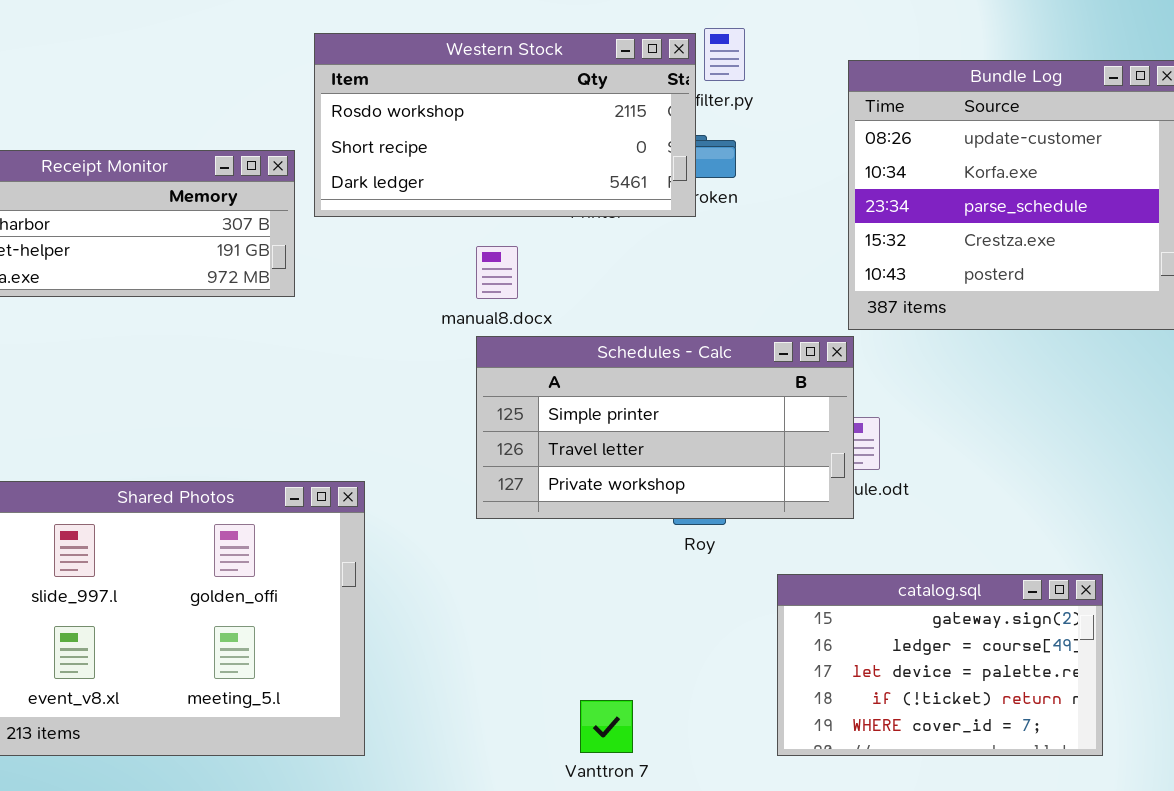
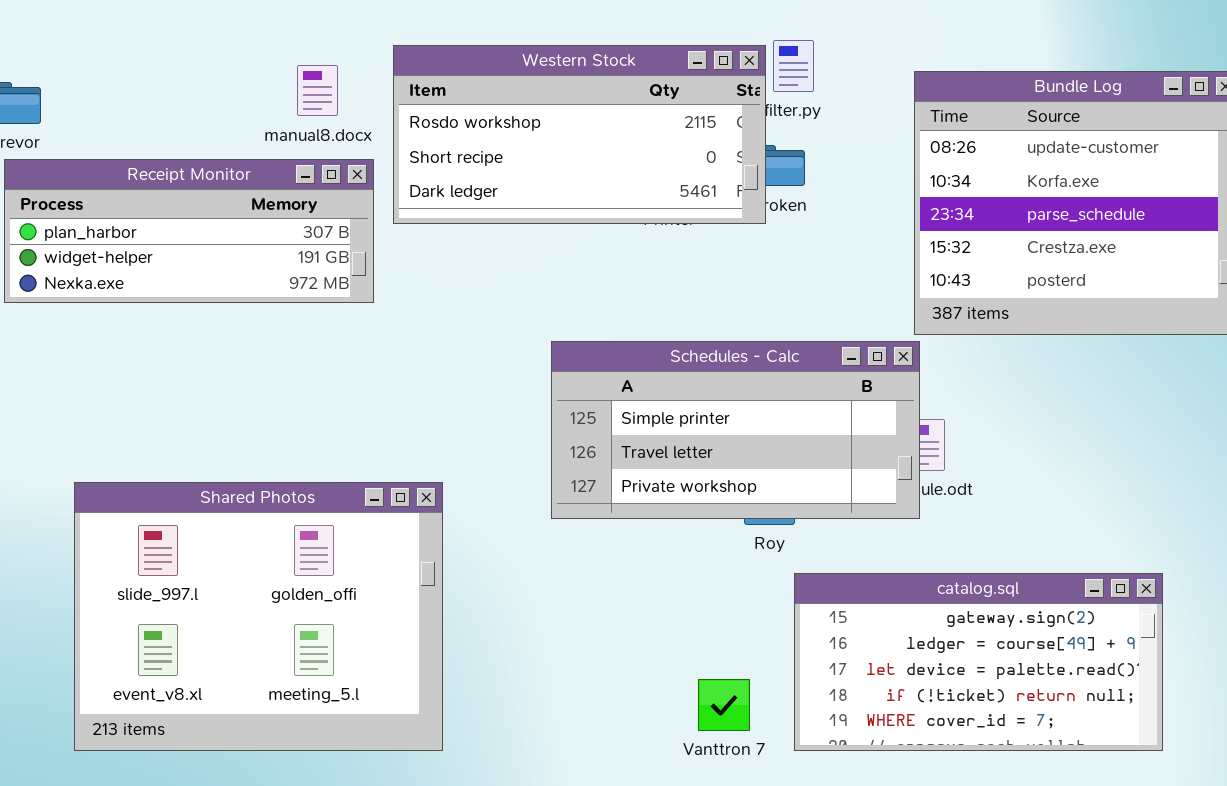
manual8.docx: [476,246,518,299] -> [297,65,338,116], moved
catalog.sql: [777,574,1103,756] -> [794,573,1163,751], resized
Vanttron 7: [580,700,633,753] -> [698,679,750,731], moved

